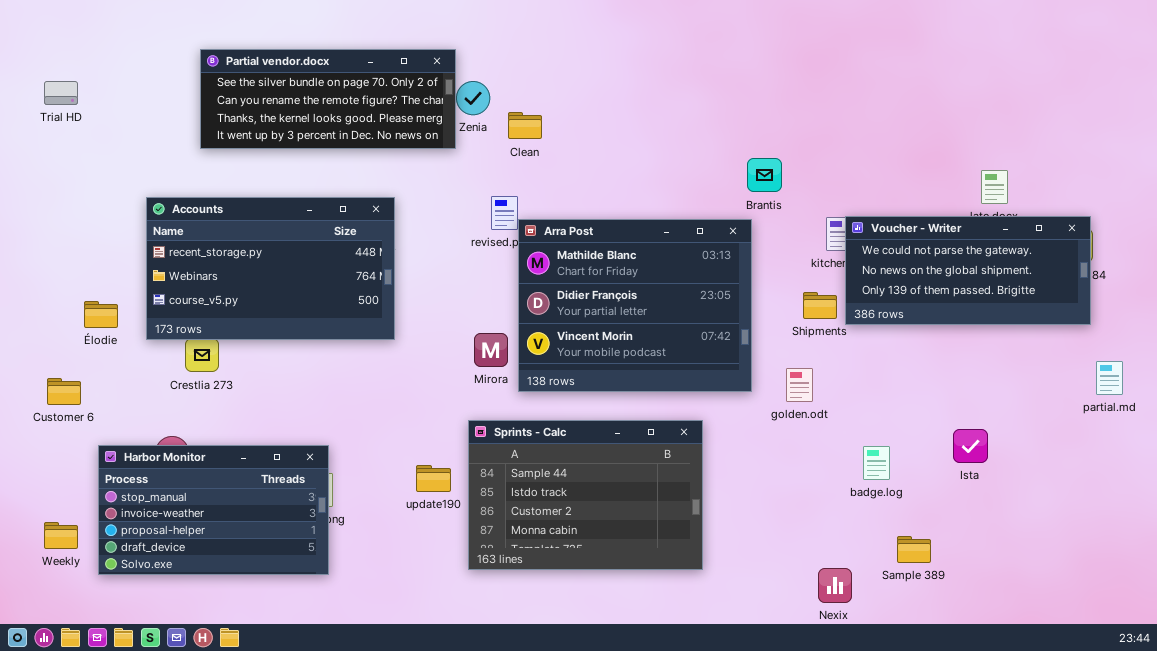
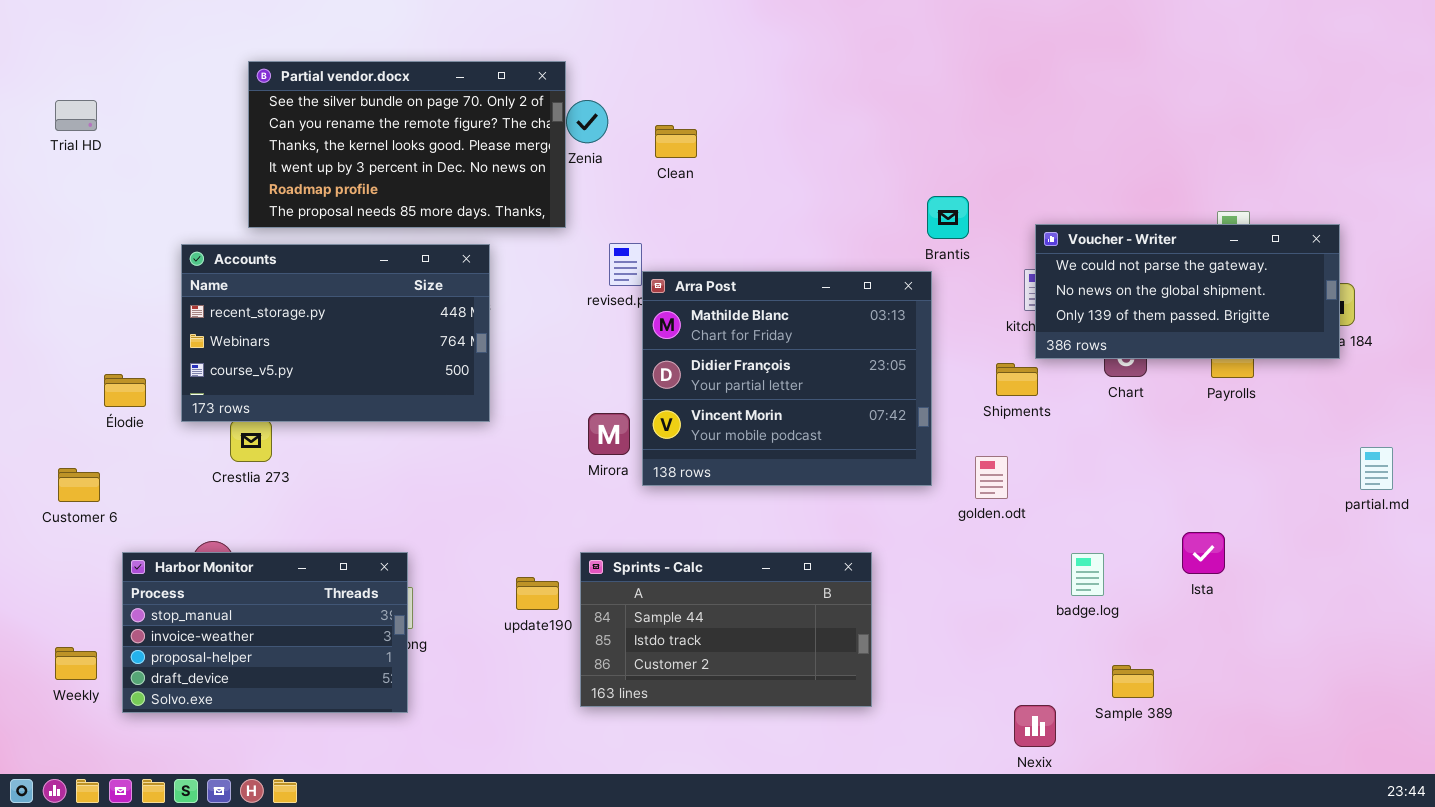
Partial vendor.docx: [200,49,456,149] -> [248,61,566,228], resized
Clean: [508,112,542,139] -> [655,125,697,158], moved
Voucher - Writer: [845,216,1091,325] -> [1035,224,1340,359], moved
Sprints - Calc: [468,420,703,570] -> [580,552,872,707], resized

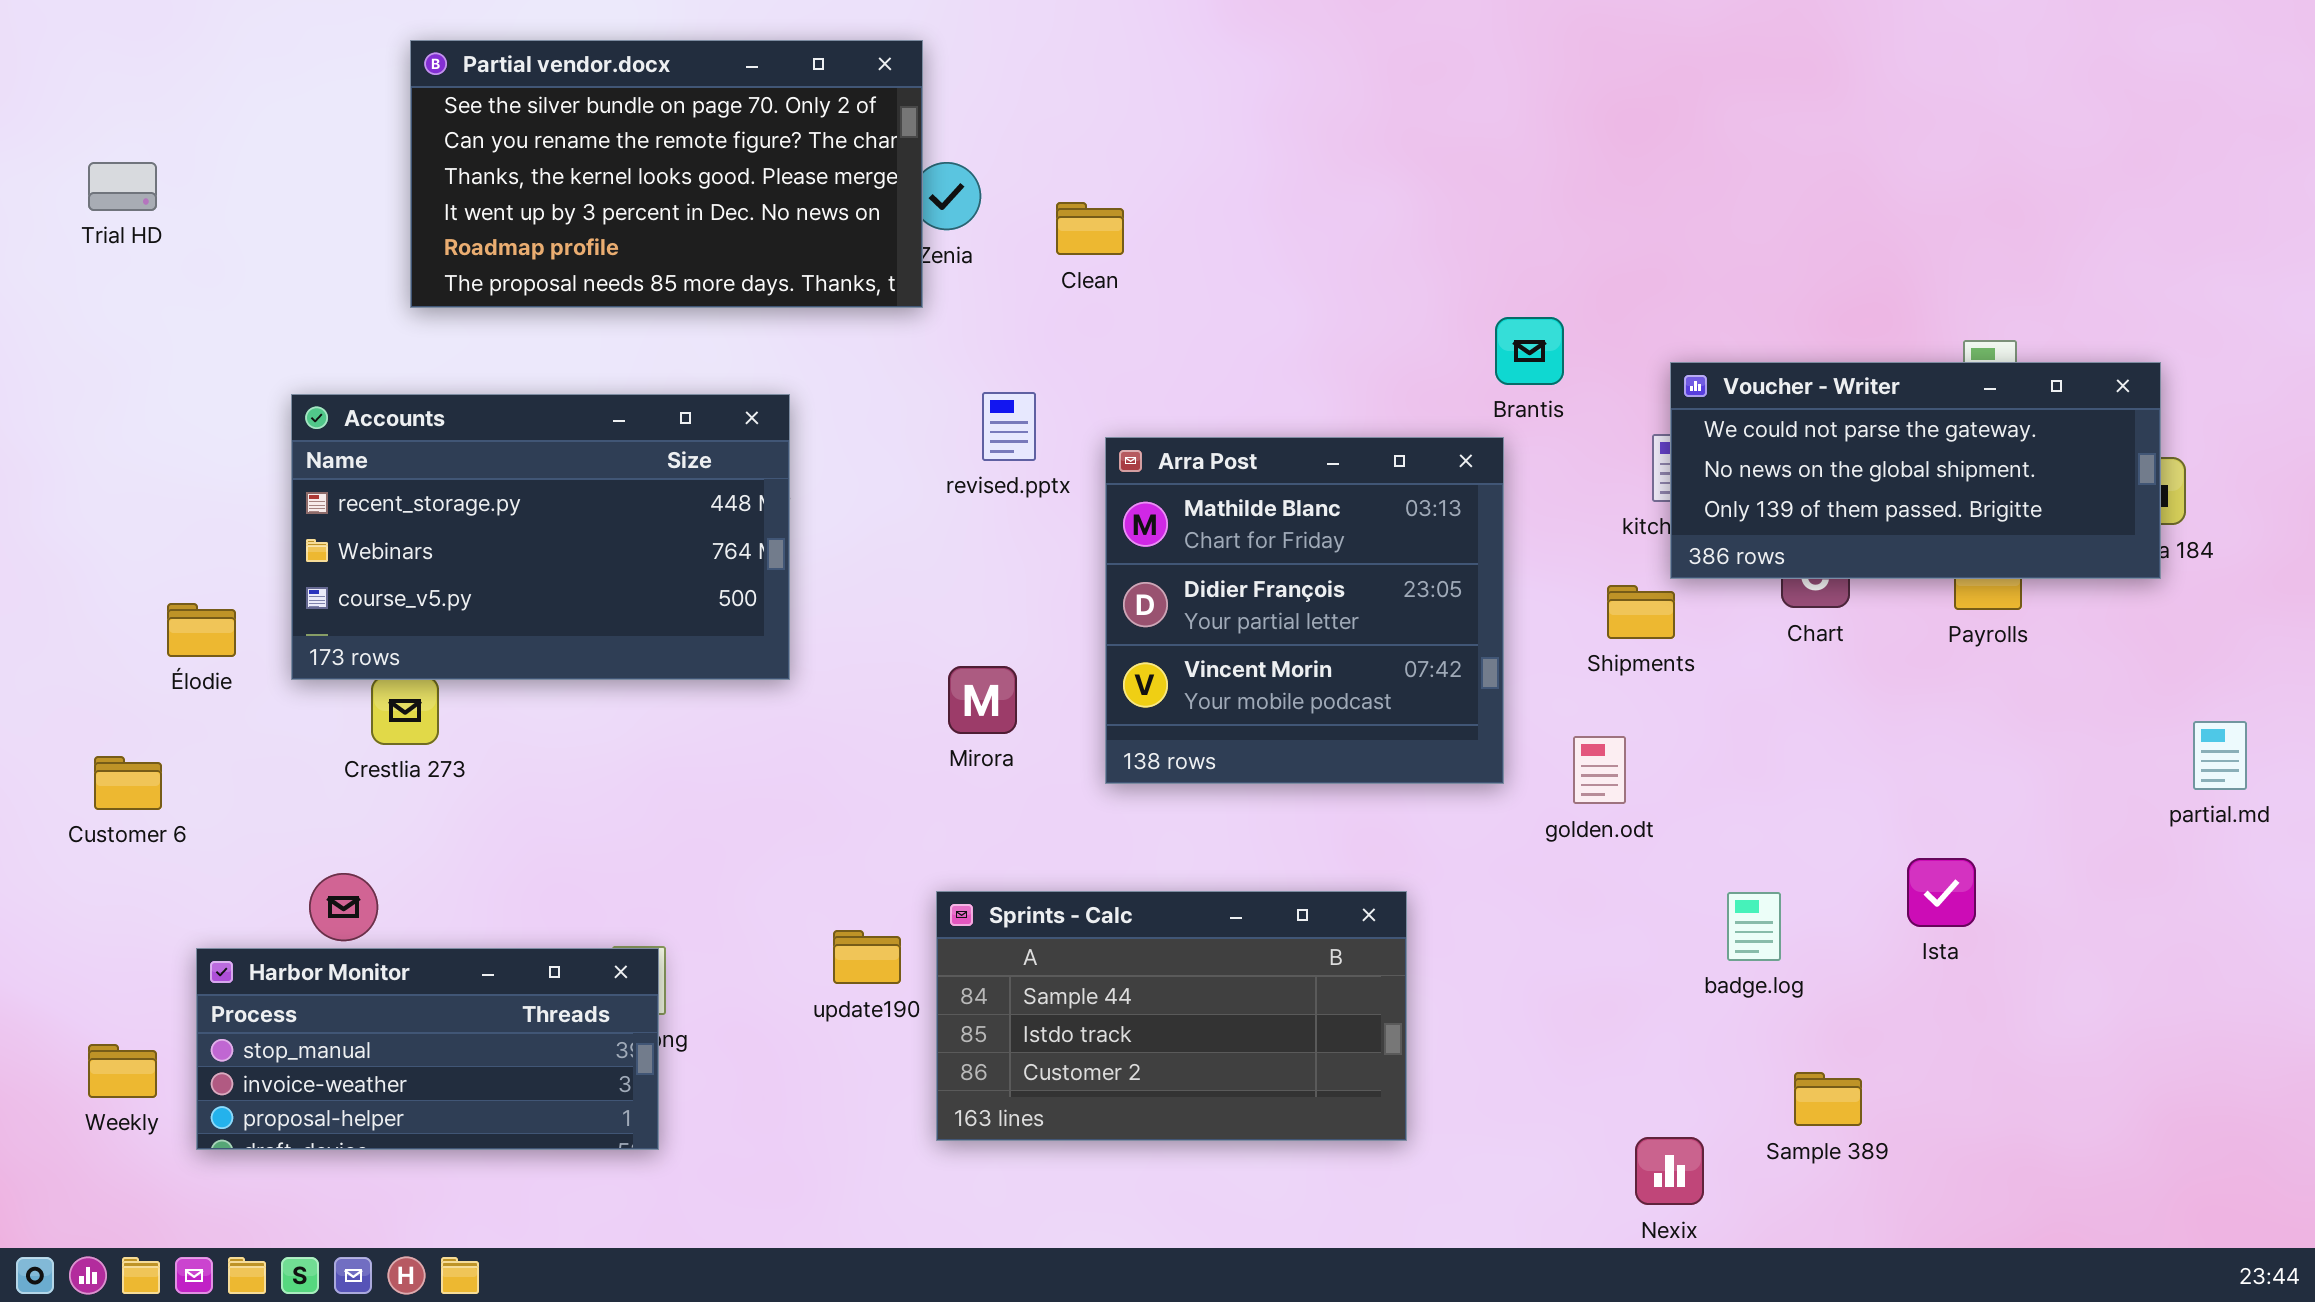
Partial vendor.docx: [248,61,566,228] -> [410,40,923,308], moved
Arra Post: [642,271,932,486] -> [1105,437,1504,784], resized
Harbor Monitor: [122,552,408,713] -> [196,948,659,1150], resized

